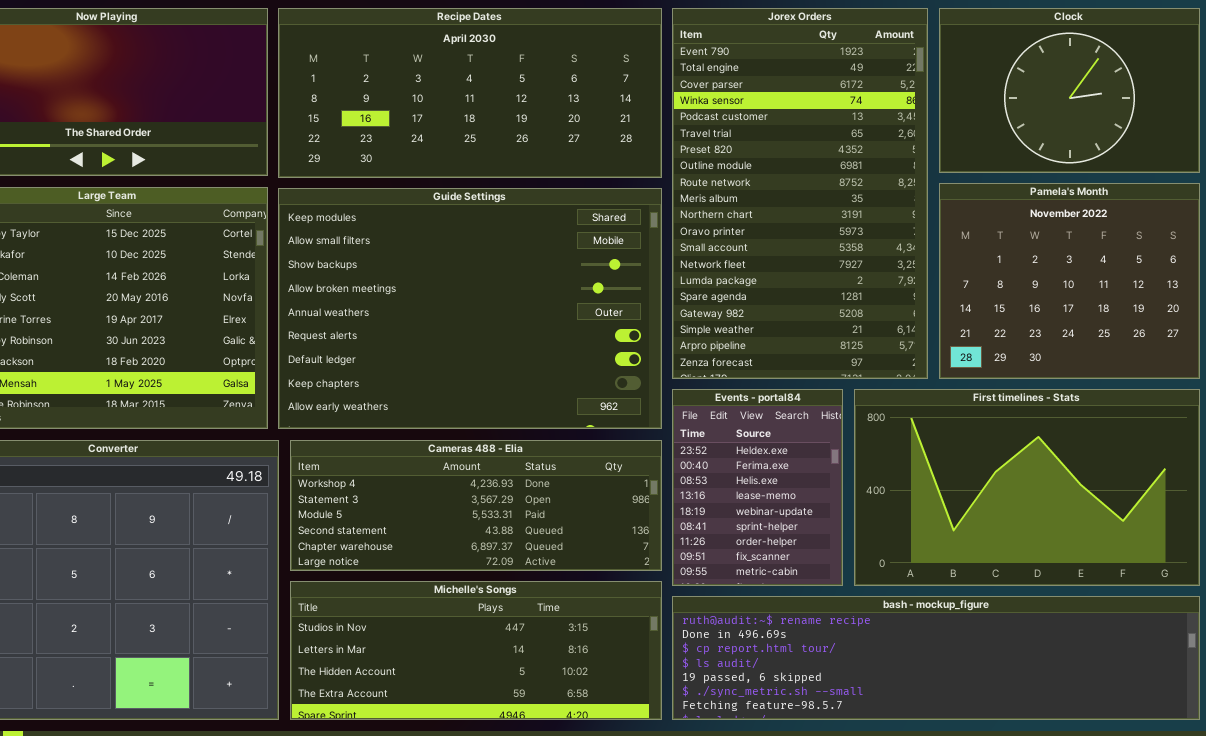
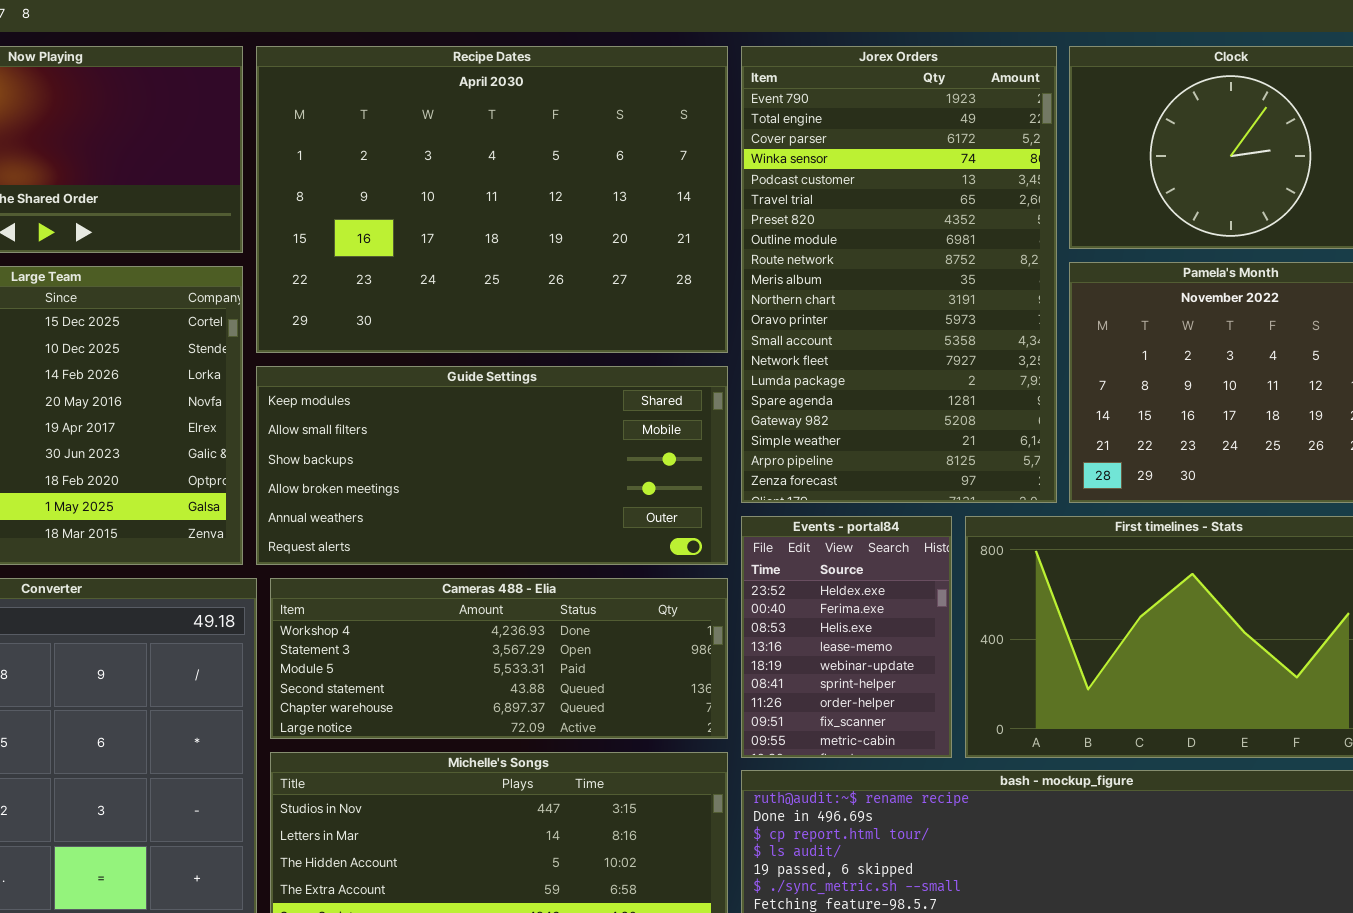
Recipe Dates: [278,8,662,178] -> [256,46,728,353], resized
Guide Settings: [278,188,662,429] -> [256,366,728,565], resized

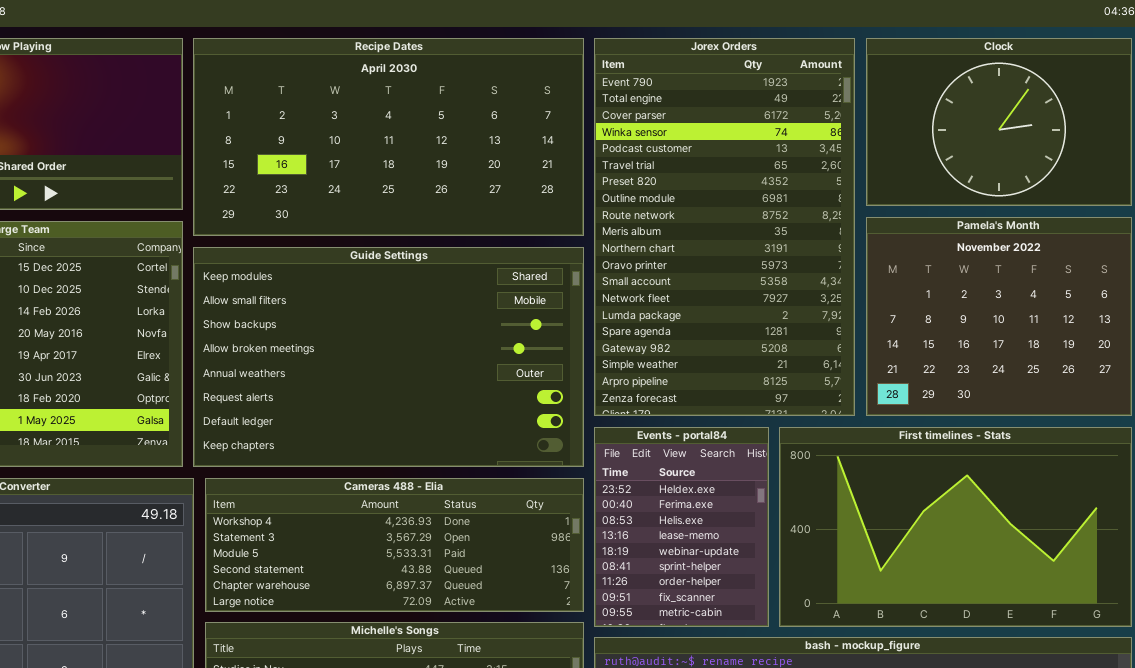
Recipe Dates: [256,46,728,353] -> [193,38,584,236], resized
Guide Settings: [256,366,728,565] -> [193,247,584,467], resized

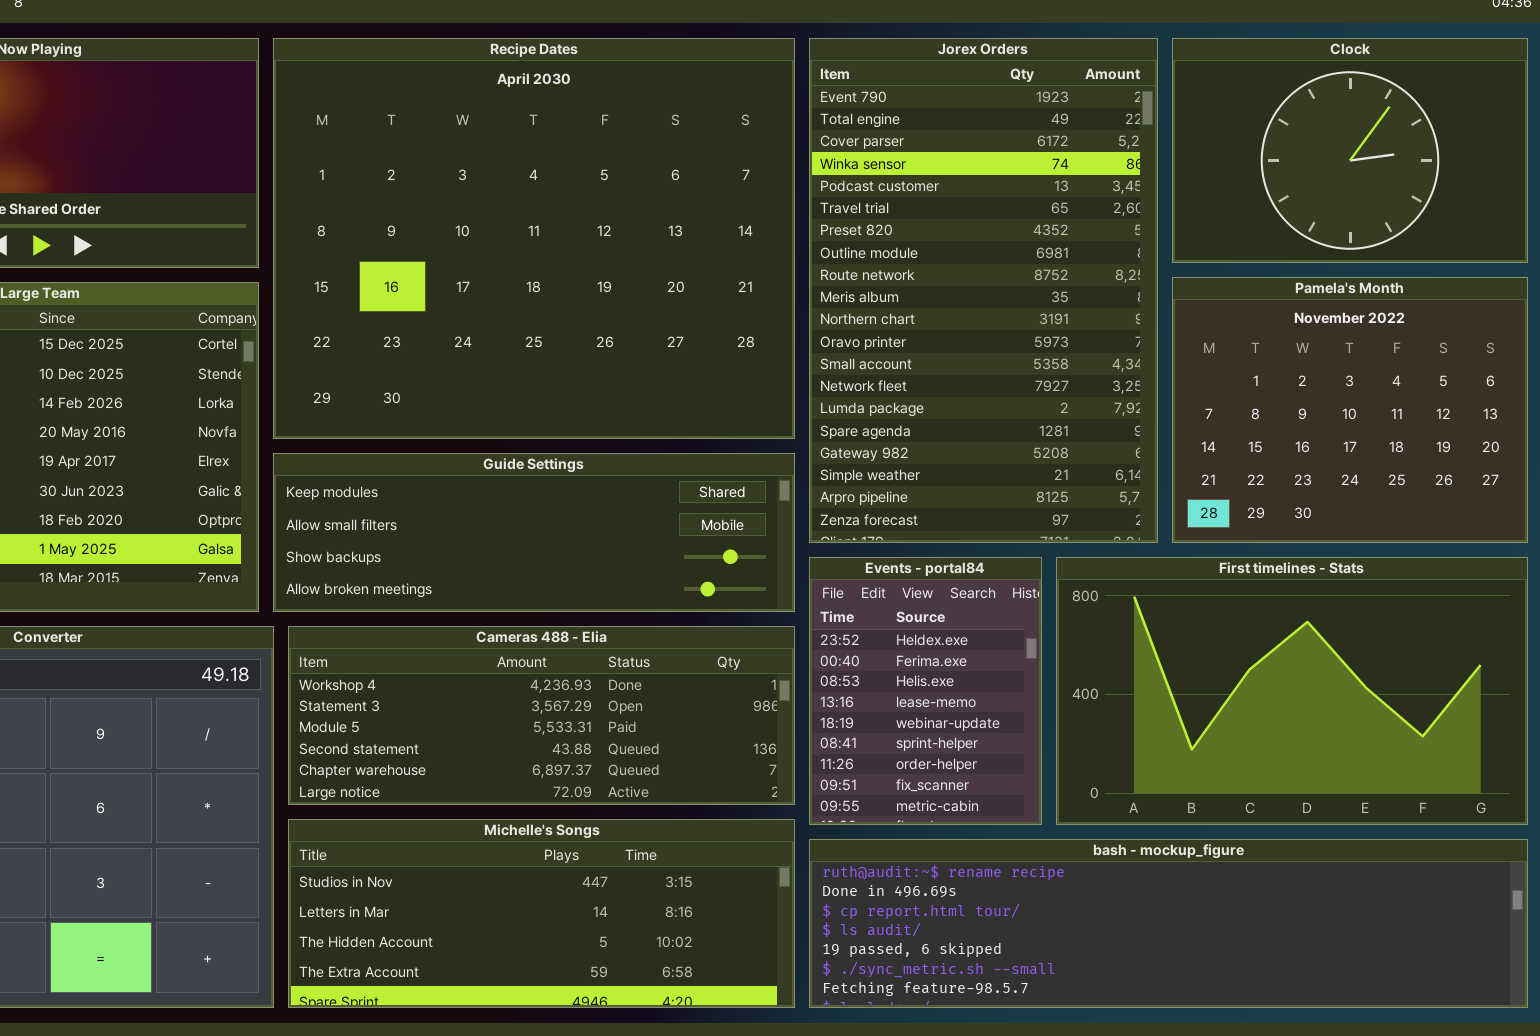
Recipe Dates: [193,38,584,236] -> [273,38,795,439], resized
Guide Settings: [193,247,584,467] -> [273,453,795,612], resized

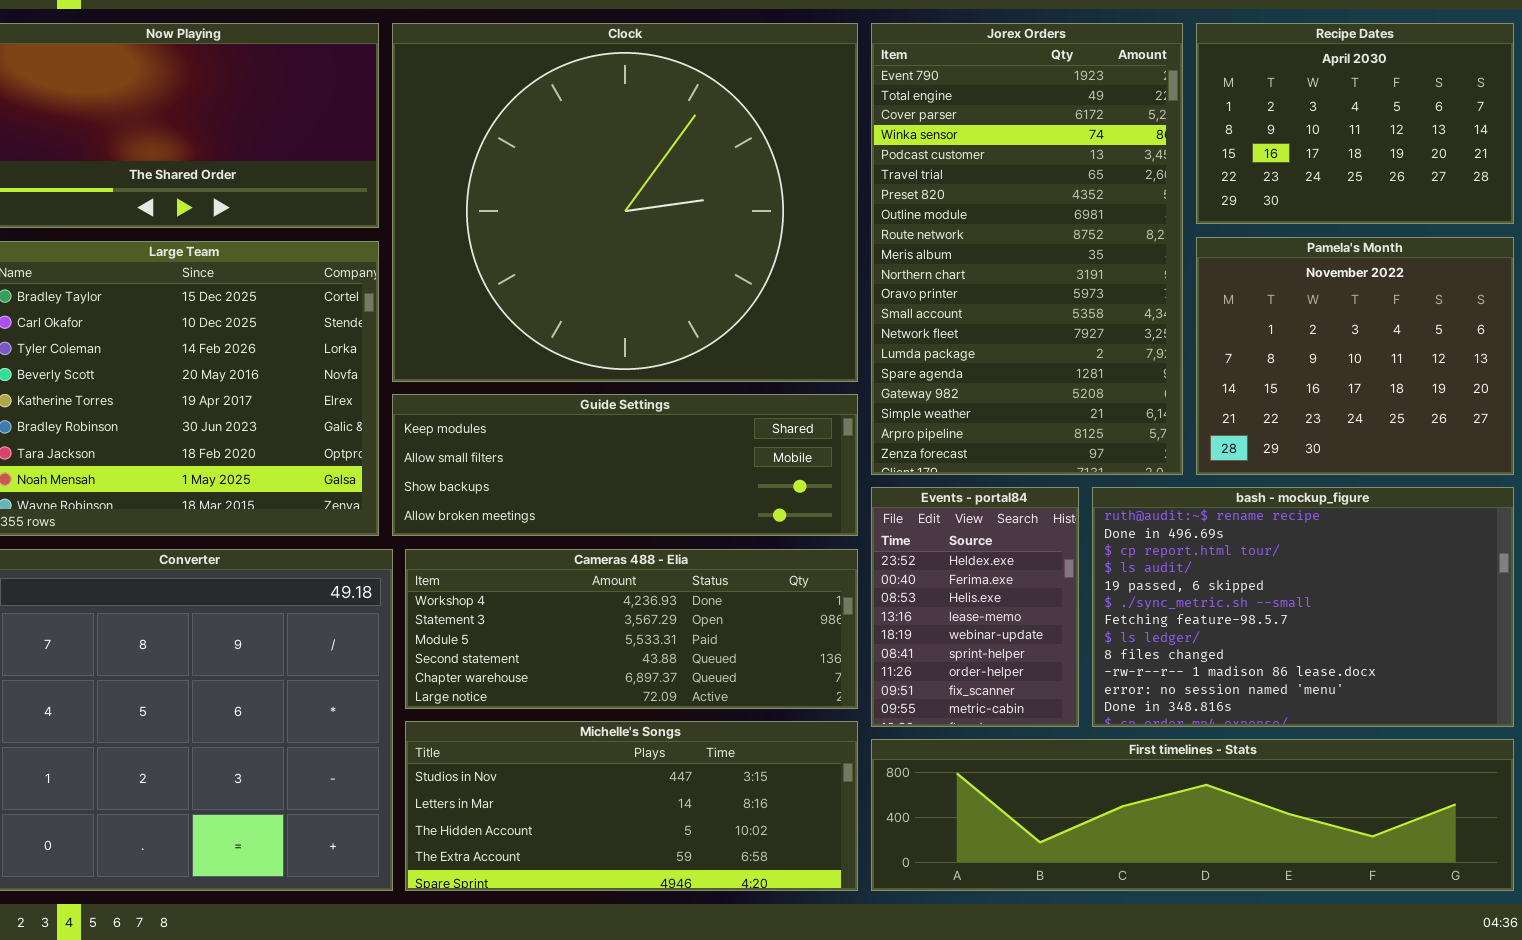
Recipe Dates: [273,38,795,439] -> [1196,23,1514,224], moved, resized
Clock: [1172,38,1528,263] -> [392,23,858,382], moved, resized
First timelines - Stats: [1056,557,1528,825] -> [871,739,1514,891], moved, resized
bash - mockup_figure: [809,839,1528,1008] -> [1092,487,1514,727], moved, resized

